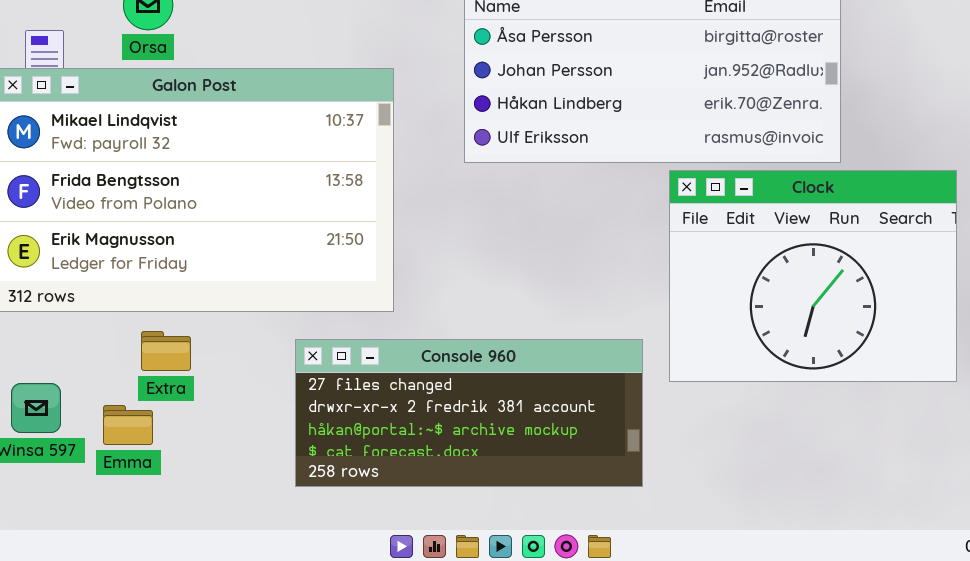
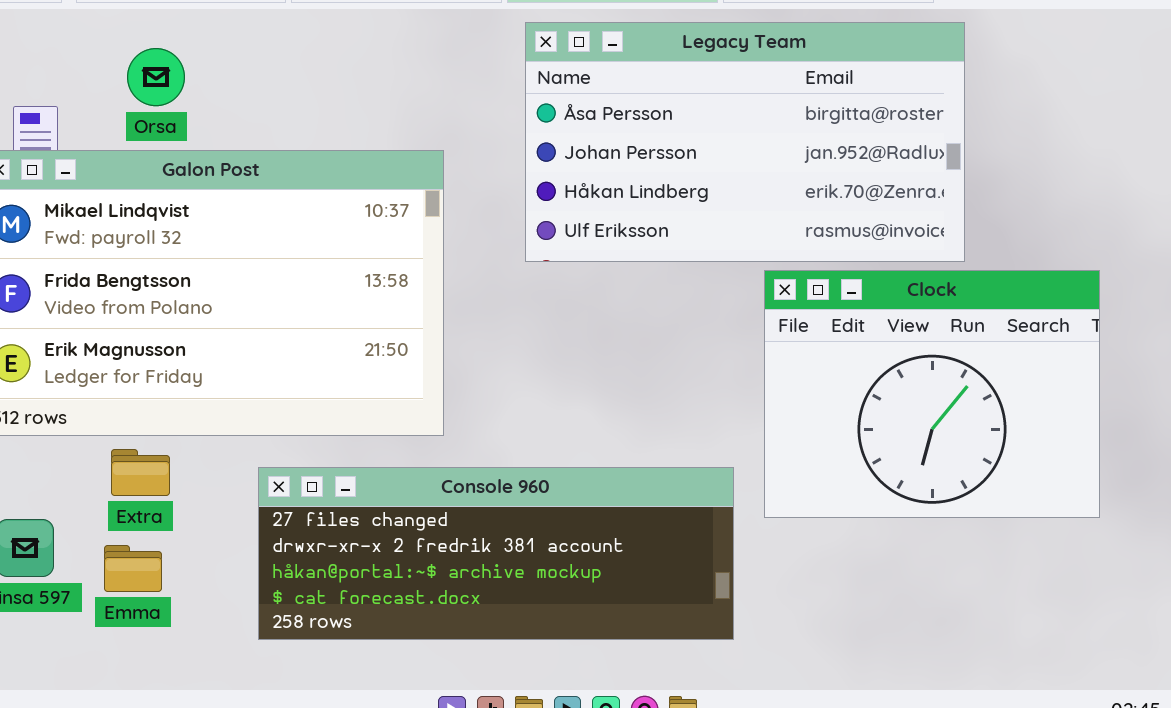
Extra: [141,331,191,371] -> [111,449,170,496], moved
Console 960: [295,339,643,487] -> [258,467,734,640], resized

